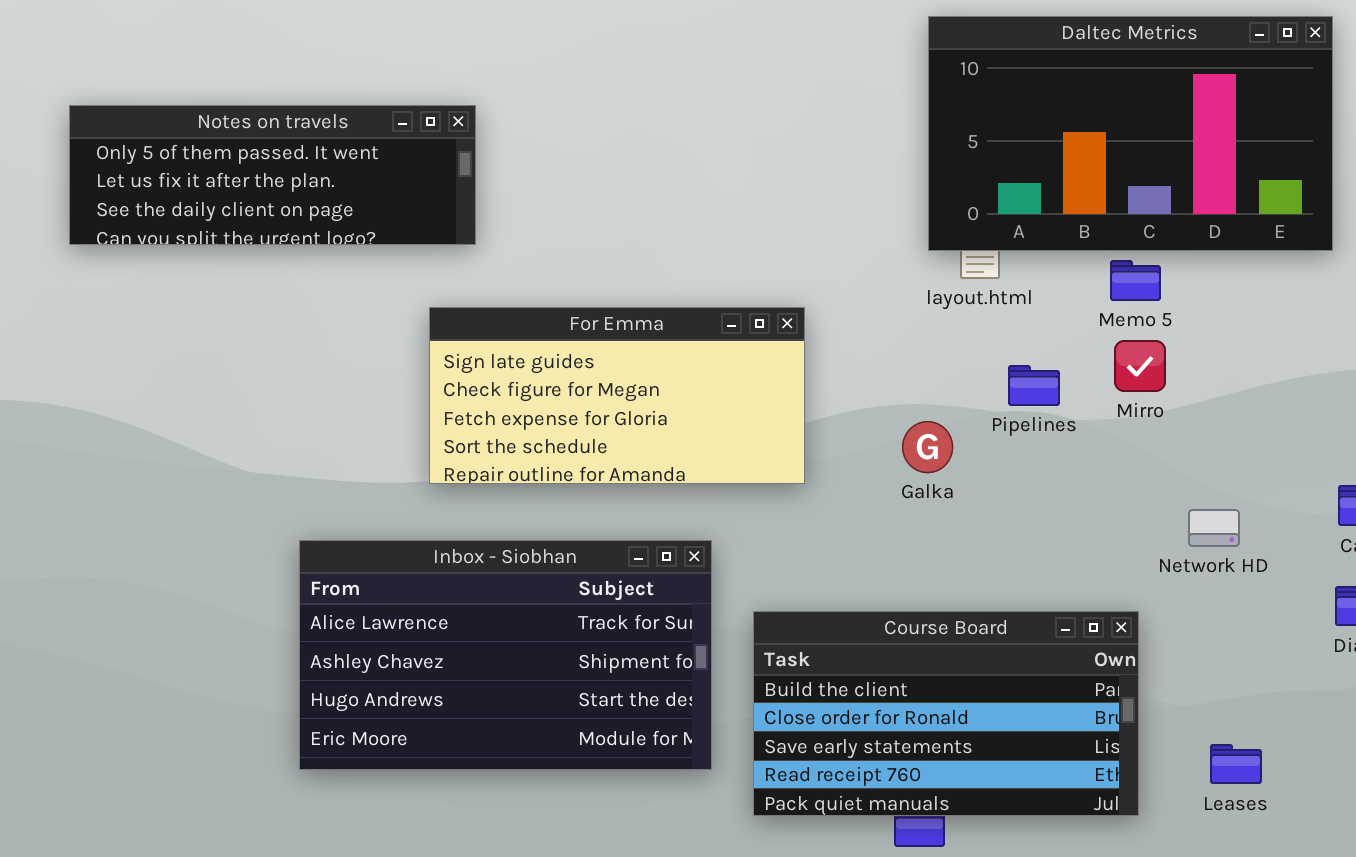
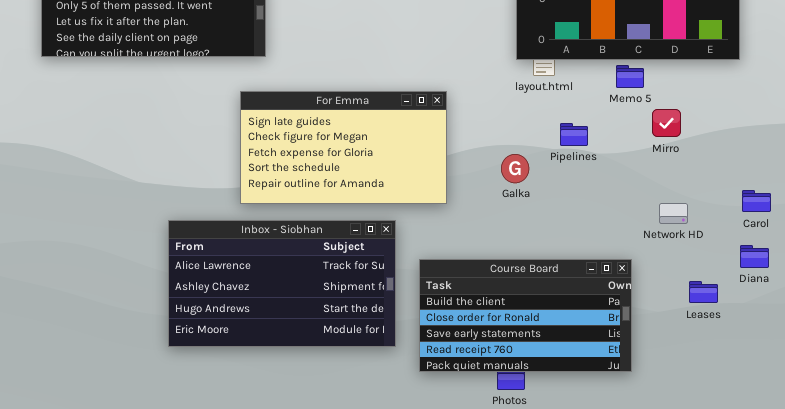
For Emma: [429,307,805,484] -> [240,91,447,204], resized
Mirro: [1114,340,1166,392] -> [652,109,681,137], moved
Leases: [1210,744,1262,784] -> [689,281,718,303], moved

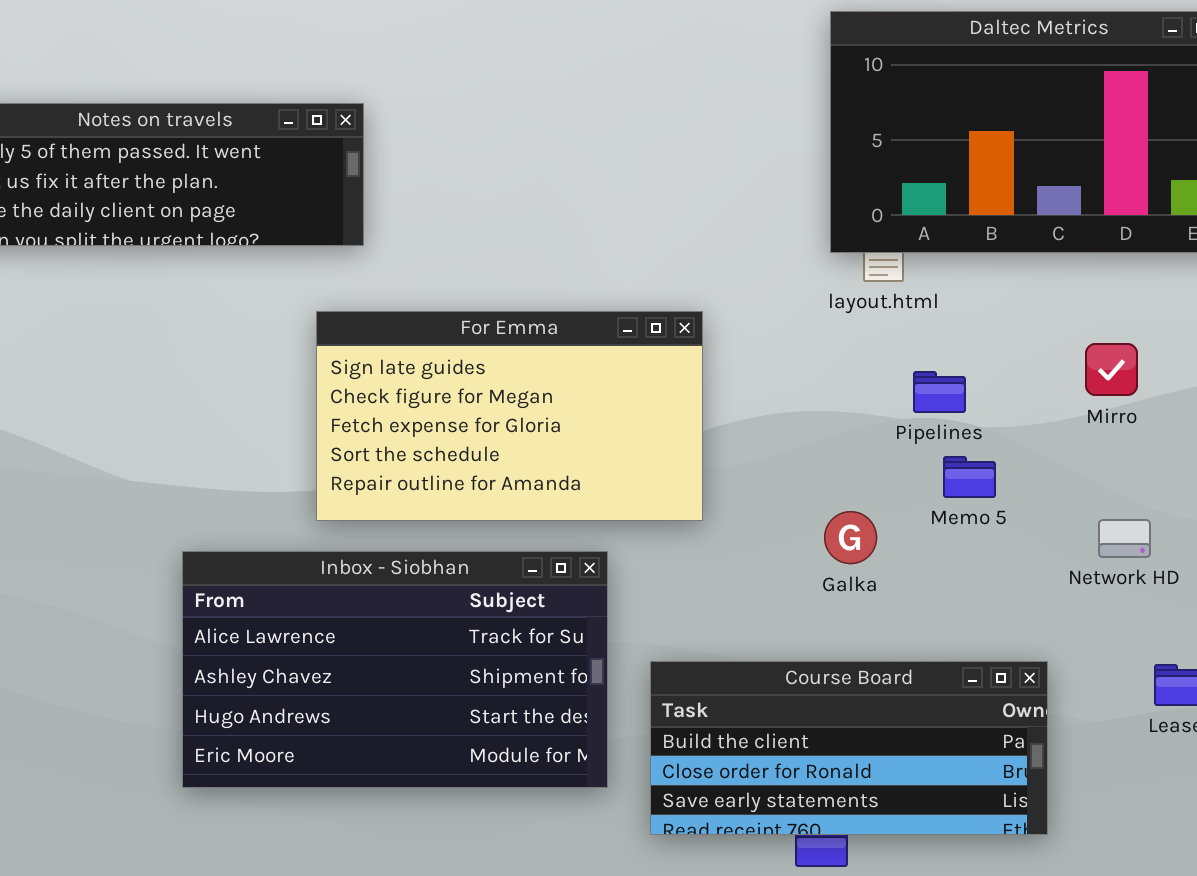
Memo 5: [616,65,644,88] -> [943,456,996,498], moved
Galka: [501,154,529,183] -> [824,511,877,564], moved
Course Board: [419,259,632,372] -> [650,661,1048,835], resized

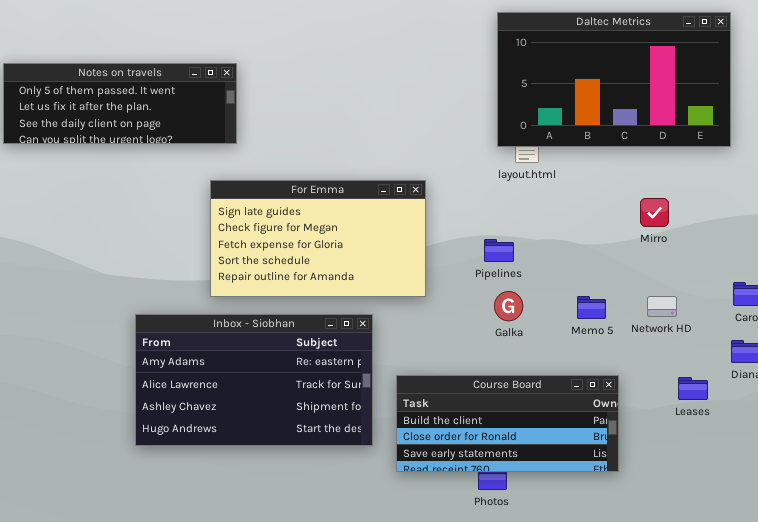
Pipelines: [913,371,966,413] -> [484,239,514,262], moved
Memo 5: [943,456,996,498] -> [577,296,606,319], moved
Inbox - Siobhan: [182,551,608,788] -> [135,314,373,446], scrolled up 1 row

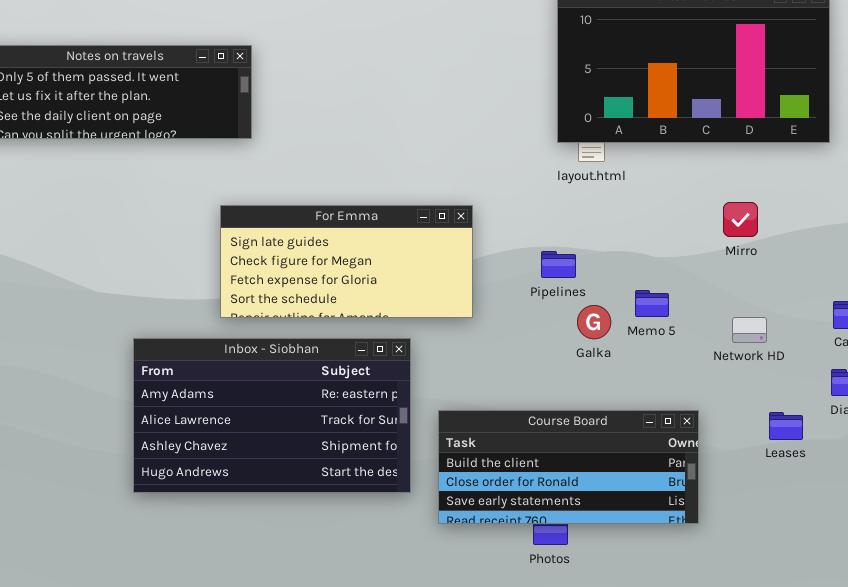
For Emma: [210,180,426,297] -> [220,205,473,318], resized
Galka: [494,291,523,321] -> [577,305,611,339], moved
Memo 5: [577,296,606,319] -> [635,290,669,317], moved

